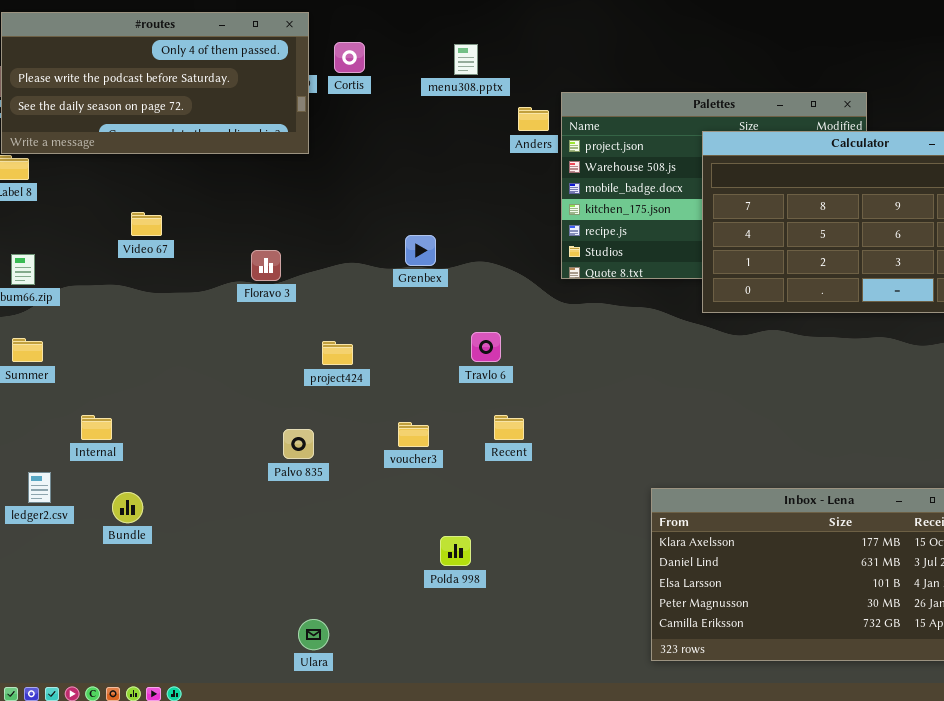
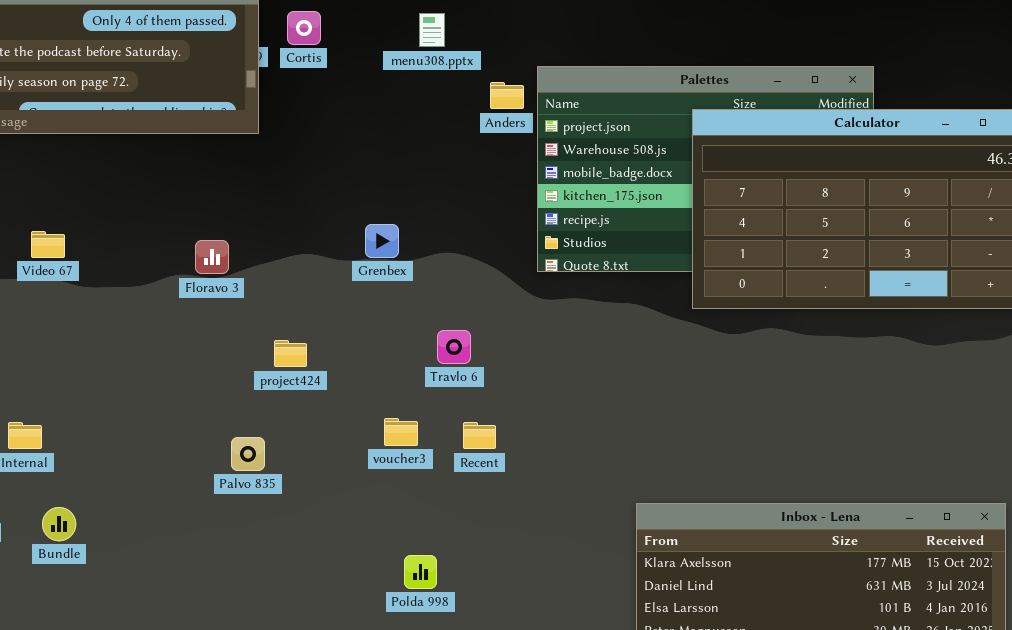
Video 67: [131,212,162,236] -> [31,231,65,258], moved
voucher3: [398,422,429,447] -> [384,418,418,446], moved

